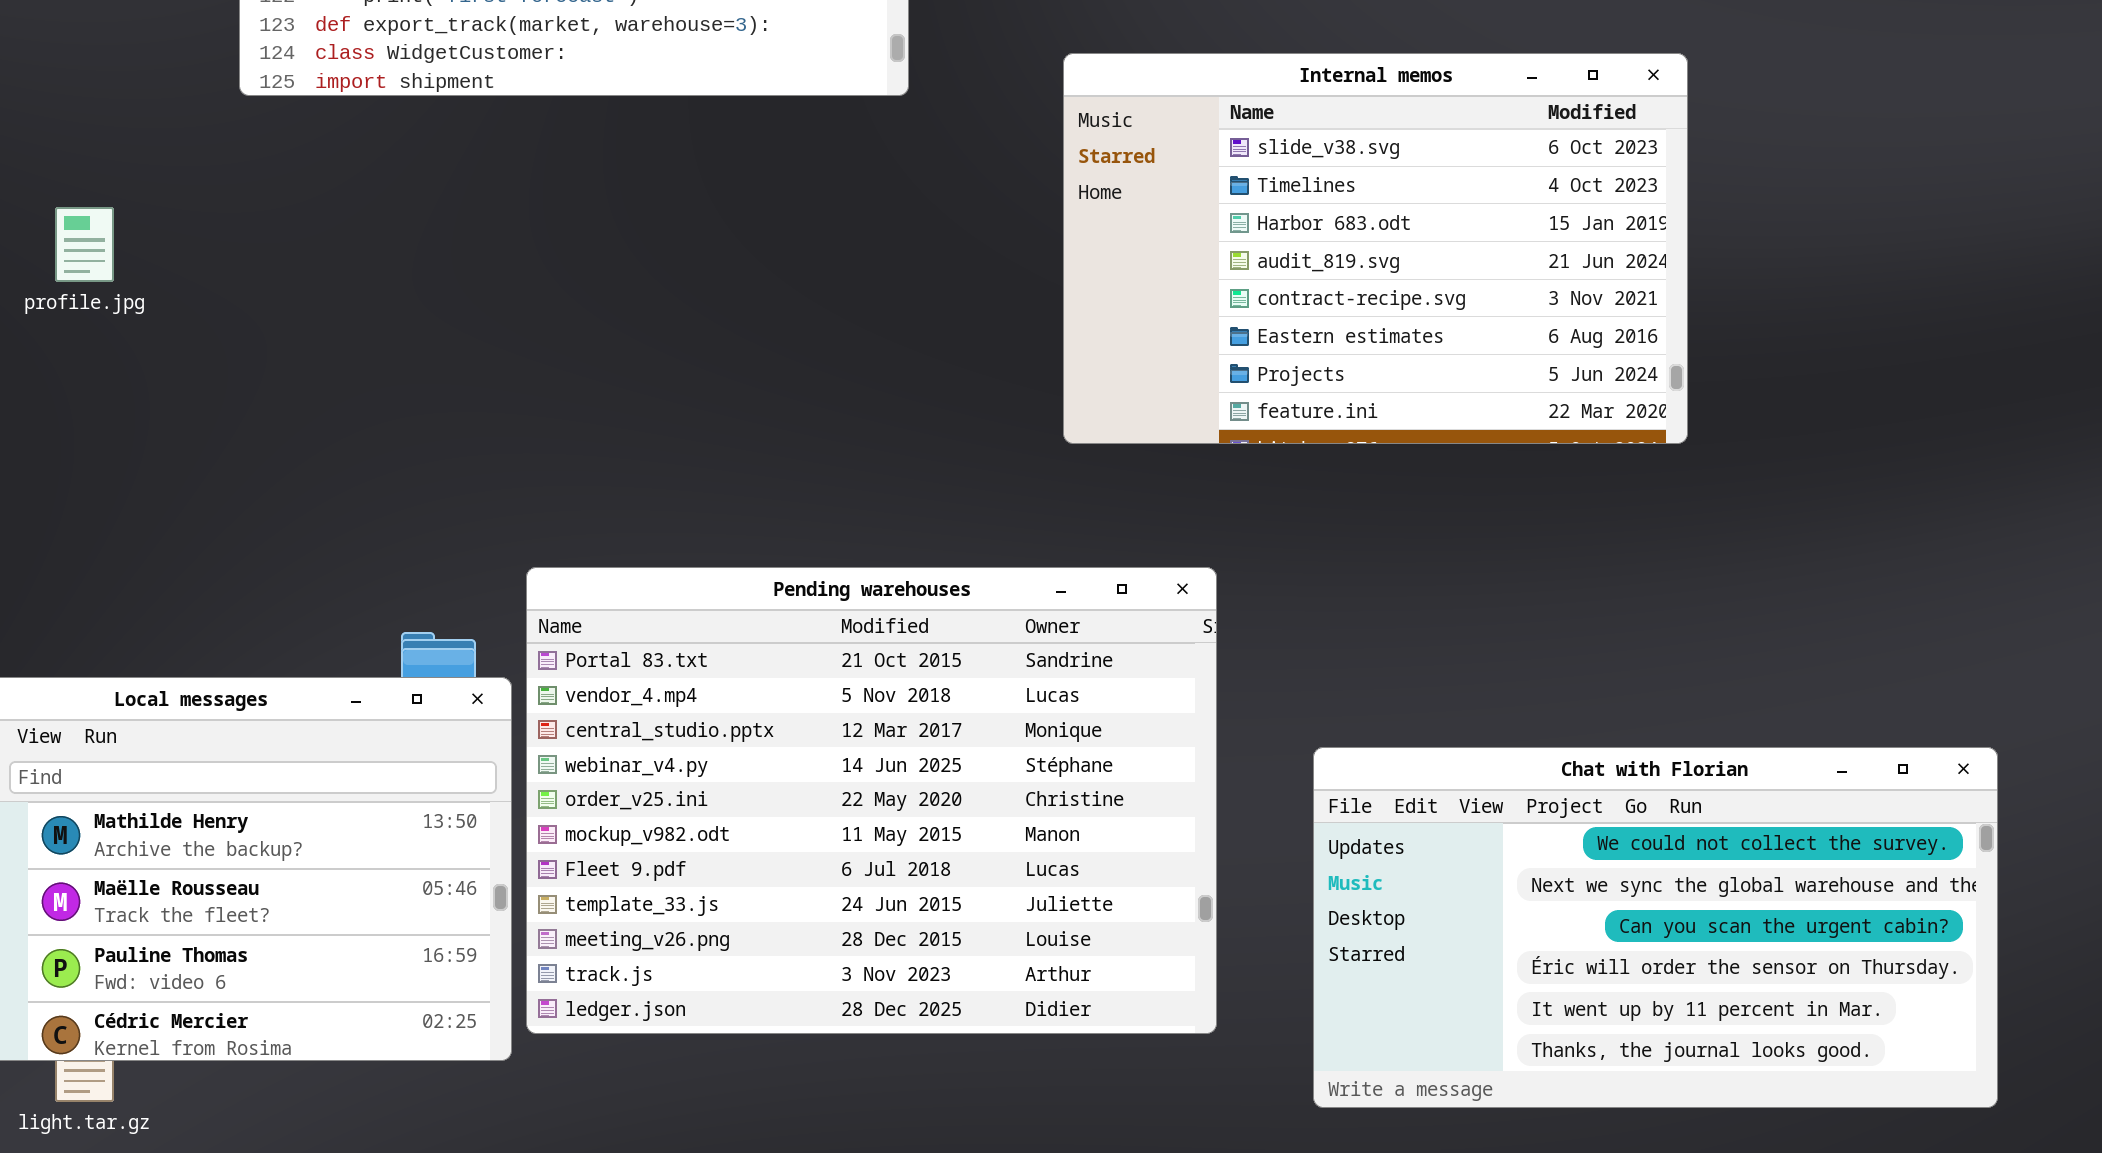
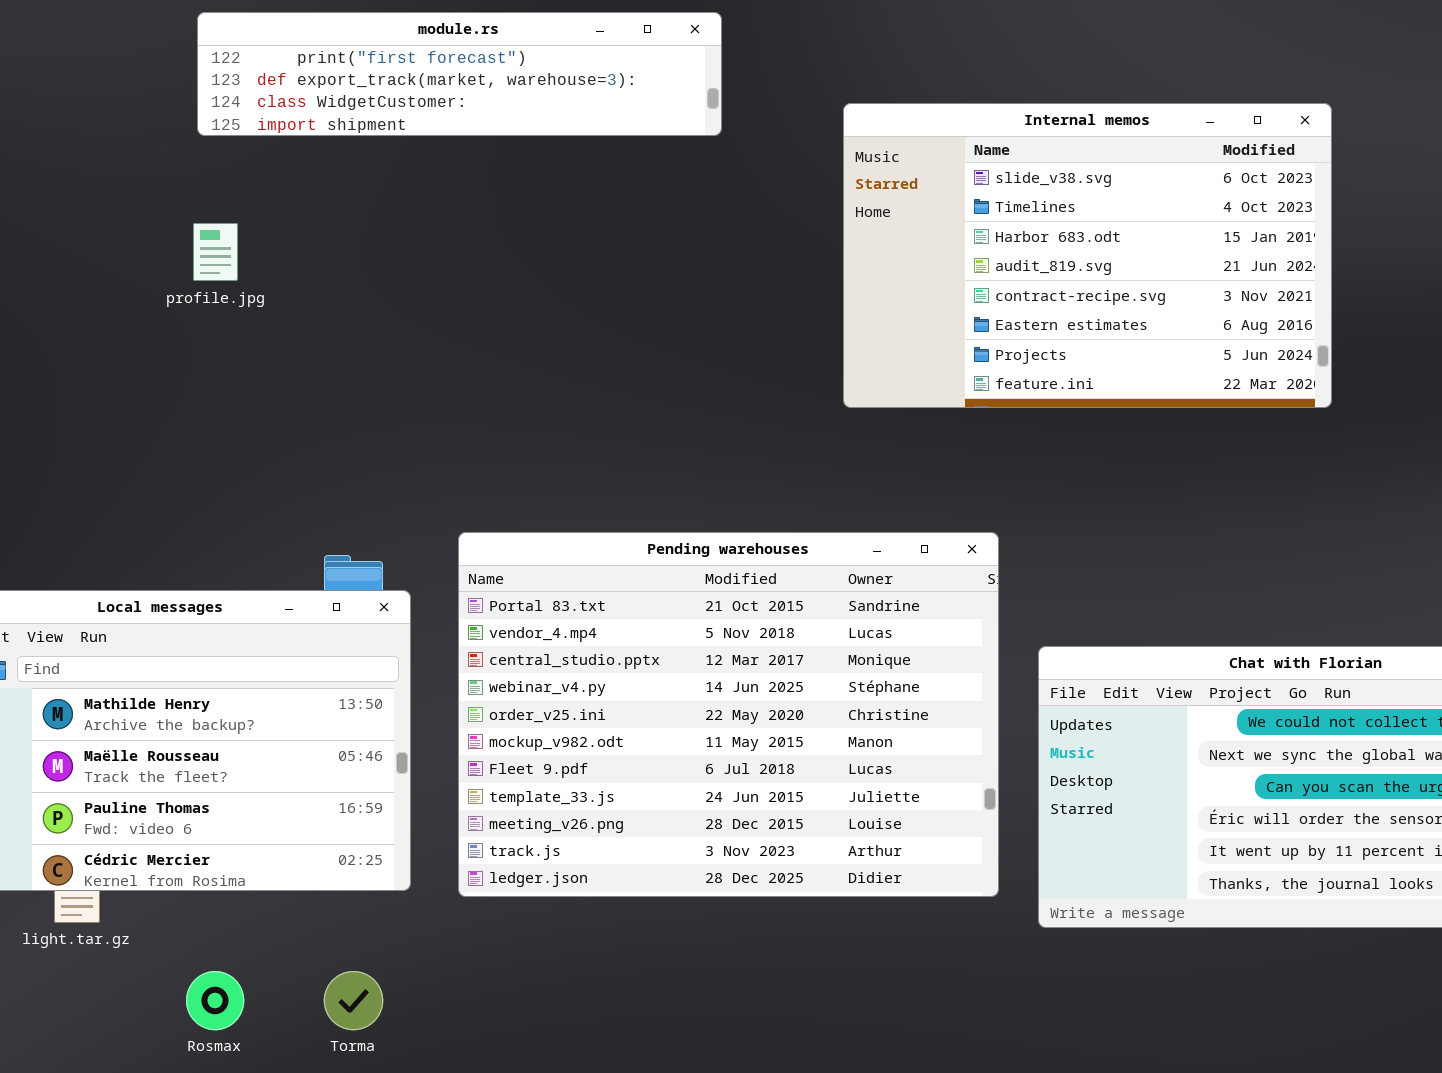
profile.jpg: [55,207,114,282] -> [193,223,238,281], moved
Pending warehouses: [526,567,1217,1034] -> [458,532,999,897], moved

